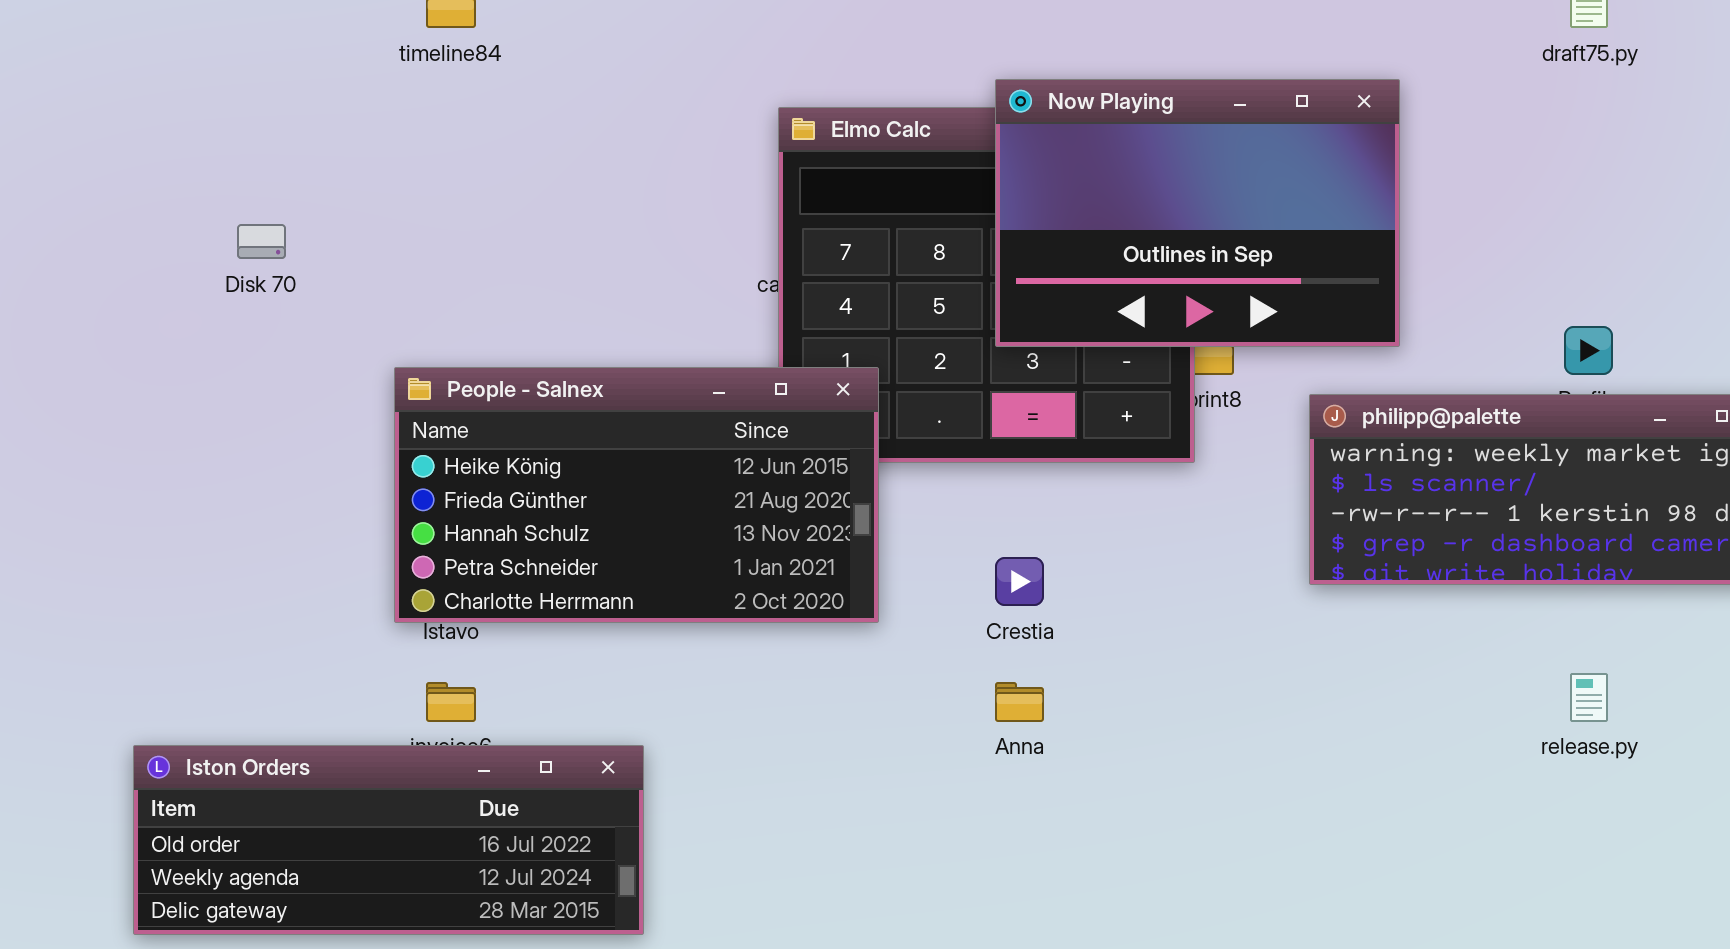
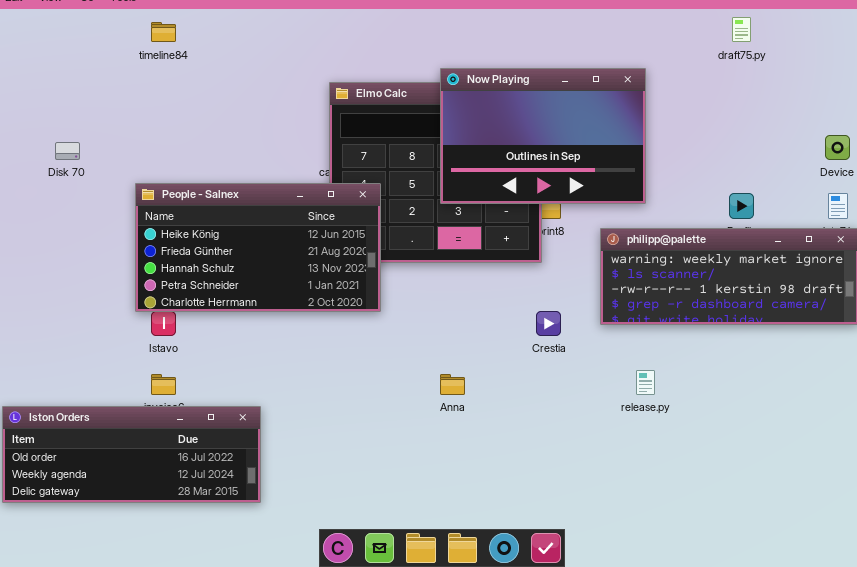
People - Salnex: [394,367,879,623] -> [135,183,381,312], moved
Crestia: [995,557,1044,606] -> [536,311,561,336], moved
release.py: [1570,673,1608,722] -> [636,370,655,395], moved

